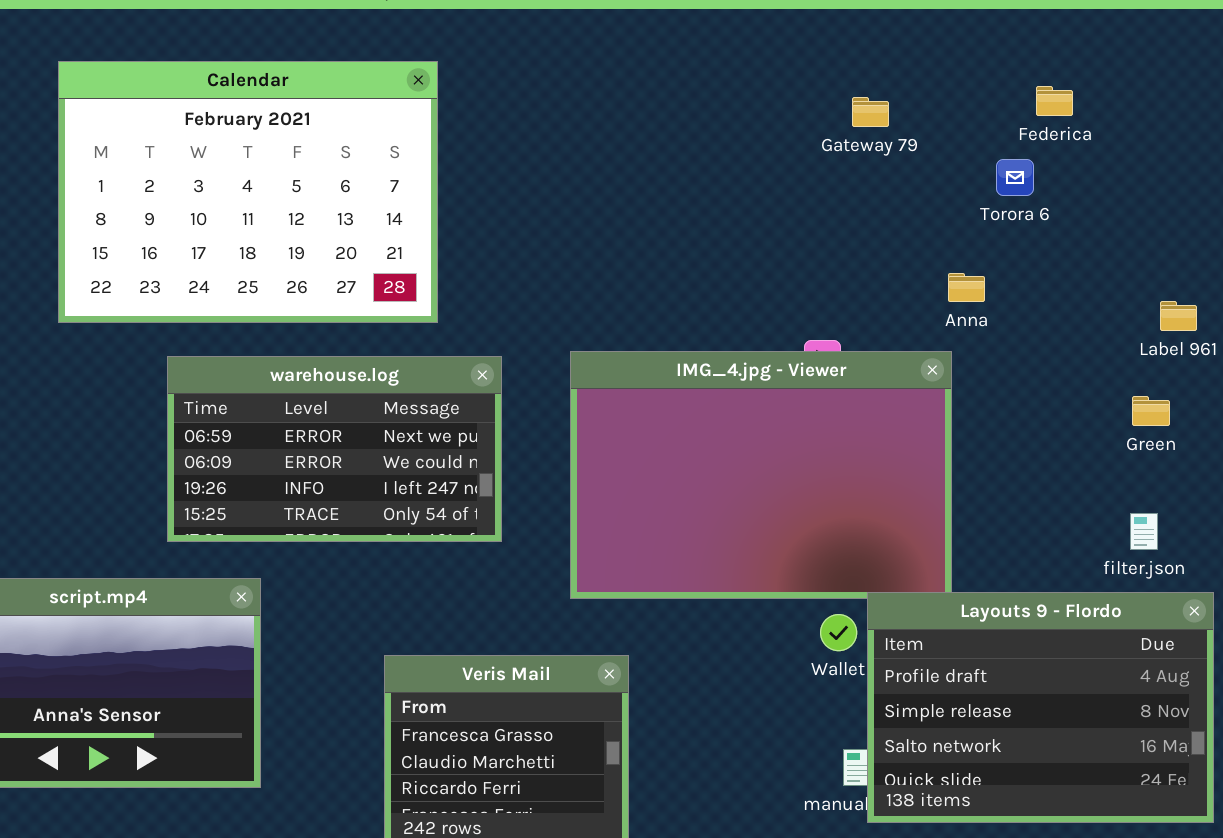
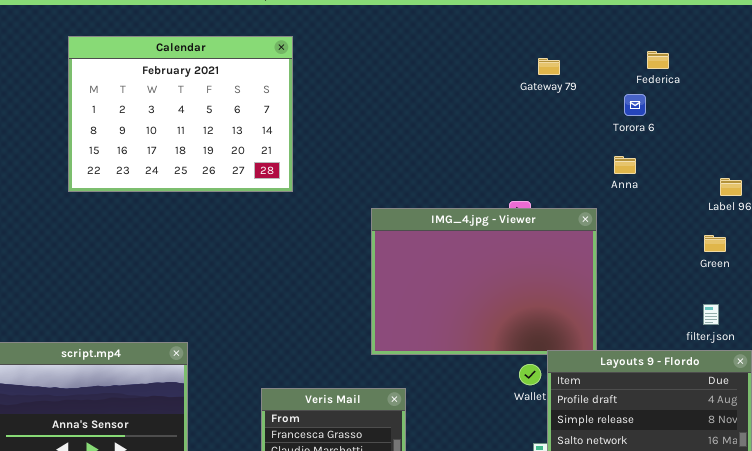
Anna: [948,273,985,302] -> [614,156,636,174], moved
warehouse.log: [167,356,502,542] -> none, closed

